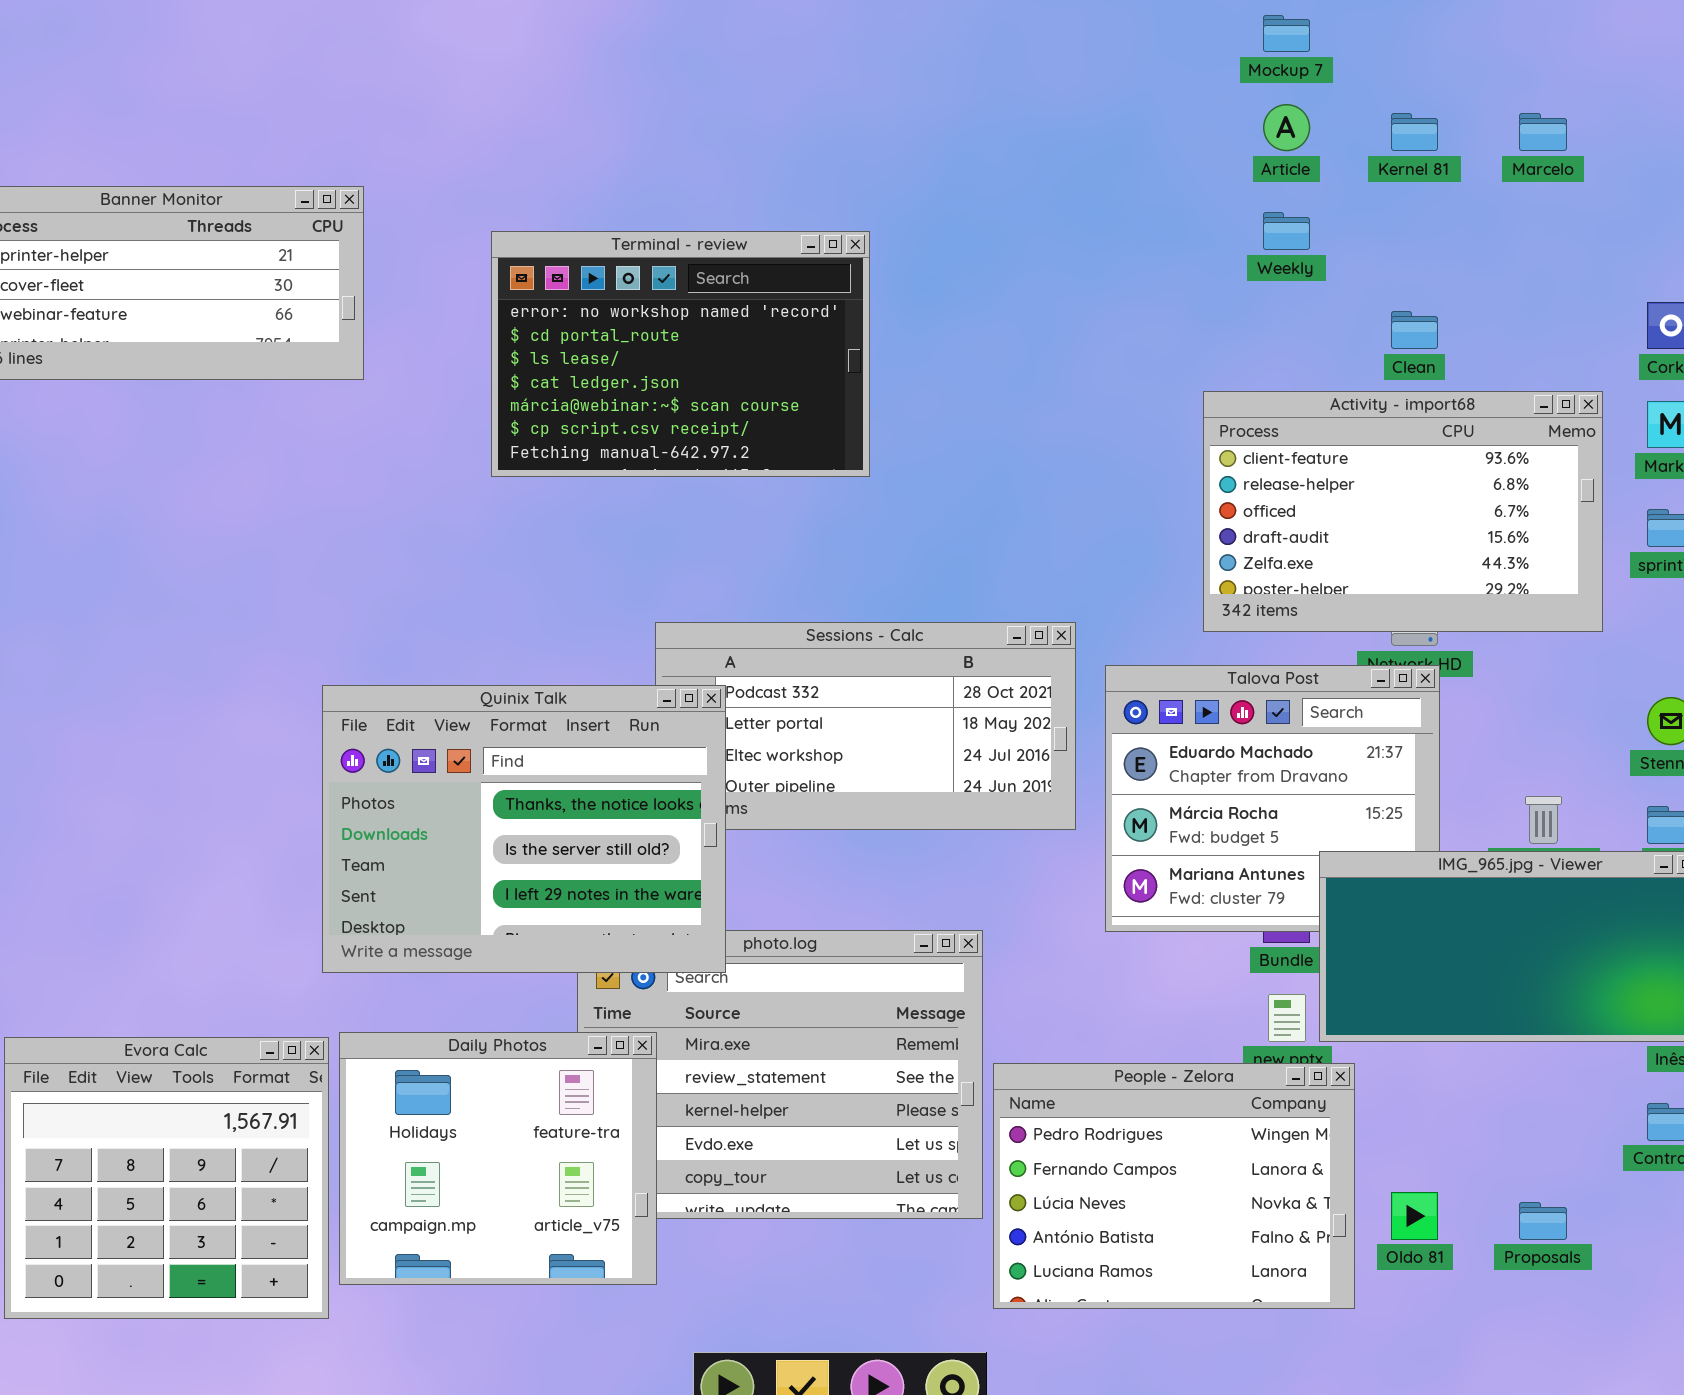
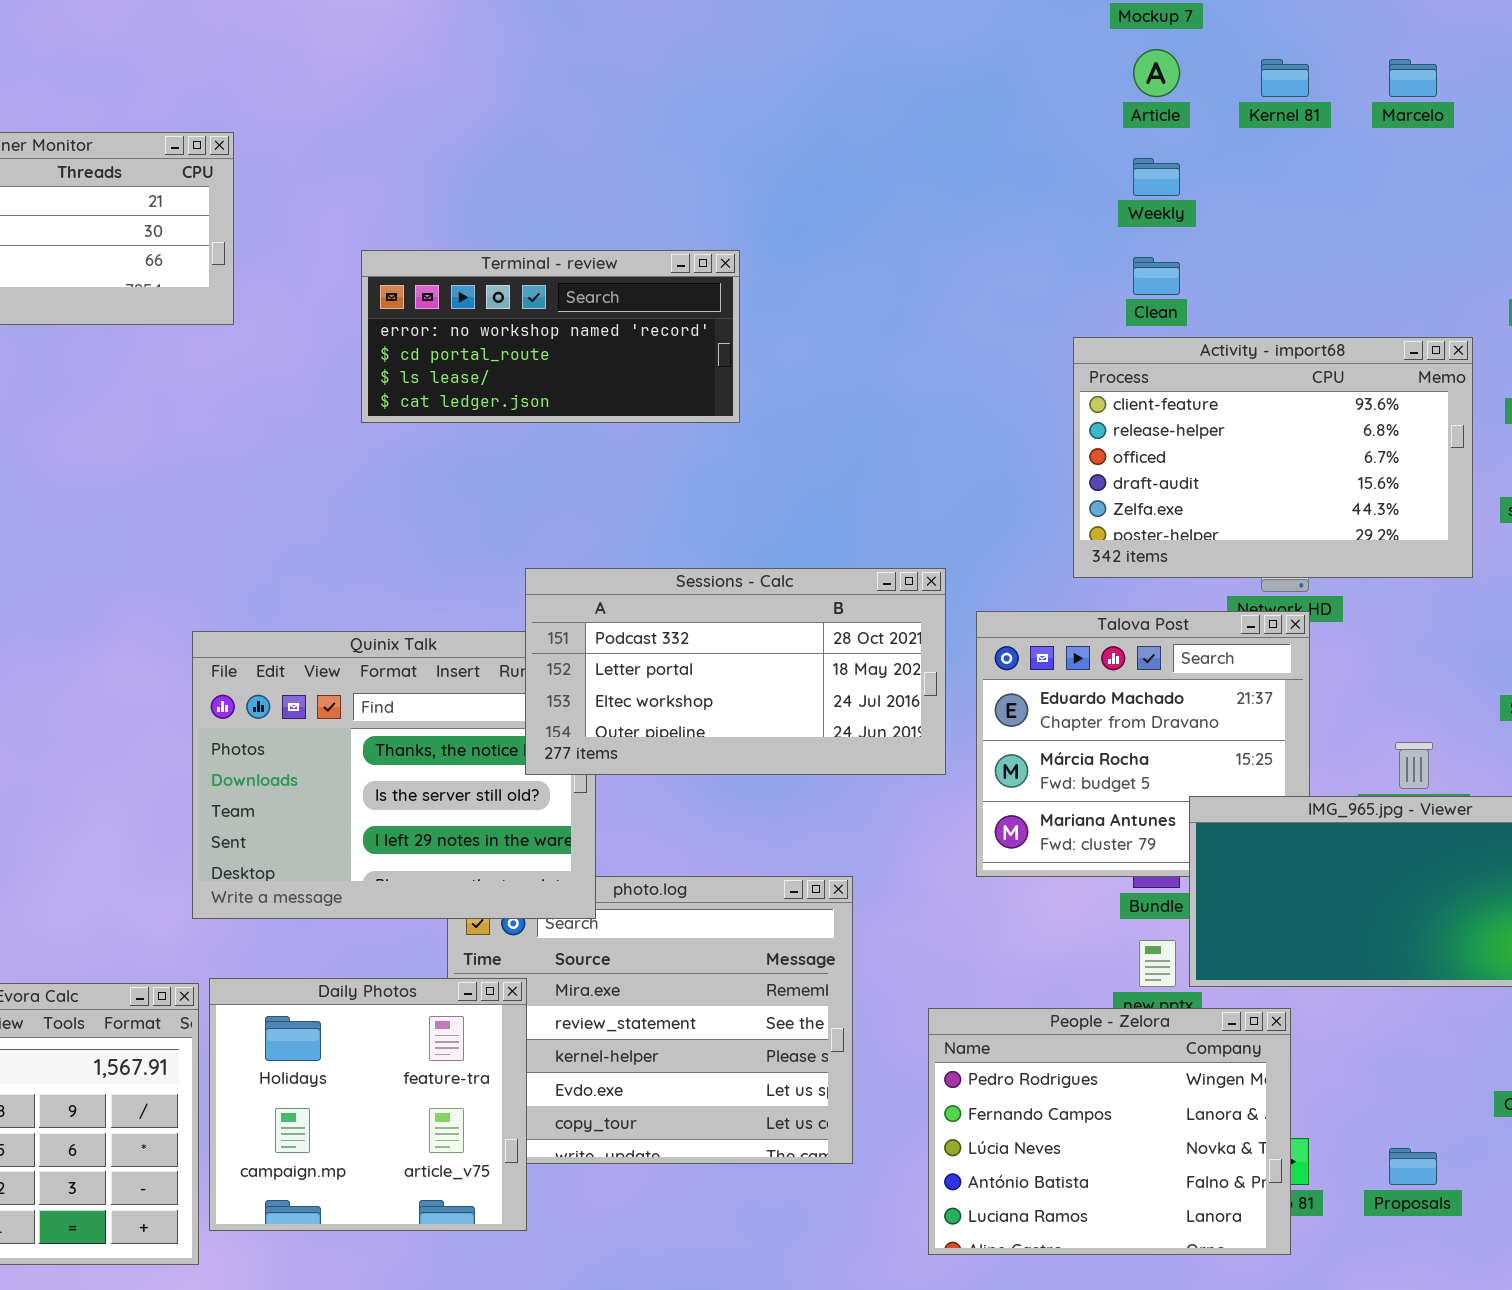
Terminal - review: [491,231,870,477] -> [361,250,740,423], resized
Clean: [1391,311,1438,349] -> [1133,257,1180,295], moved
Sessions - Calc: [655,622,1076,830] -> [525,568,946,775], raised
People - Zelora: [993,1063,1355,1309] -> [928,1008,1291,1255], moved

